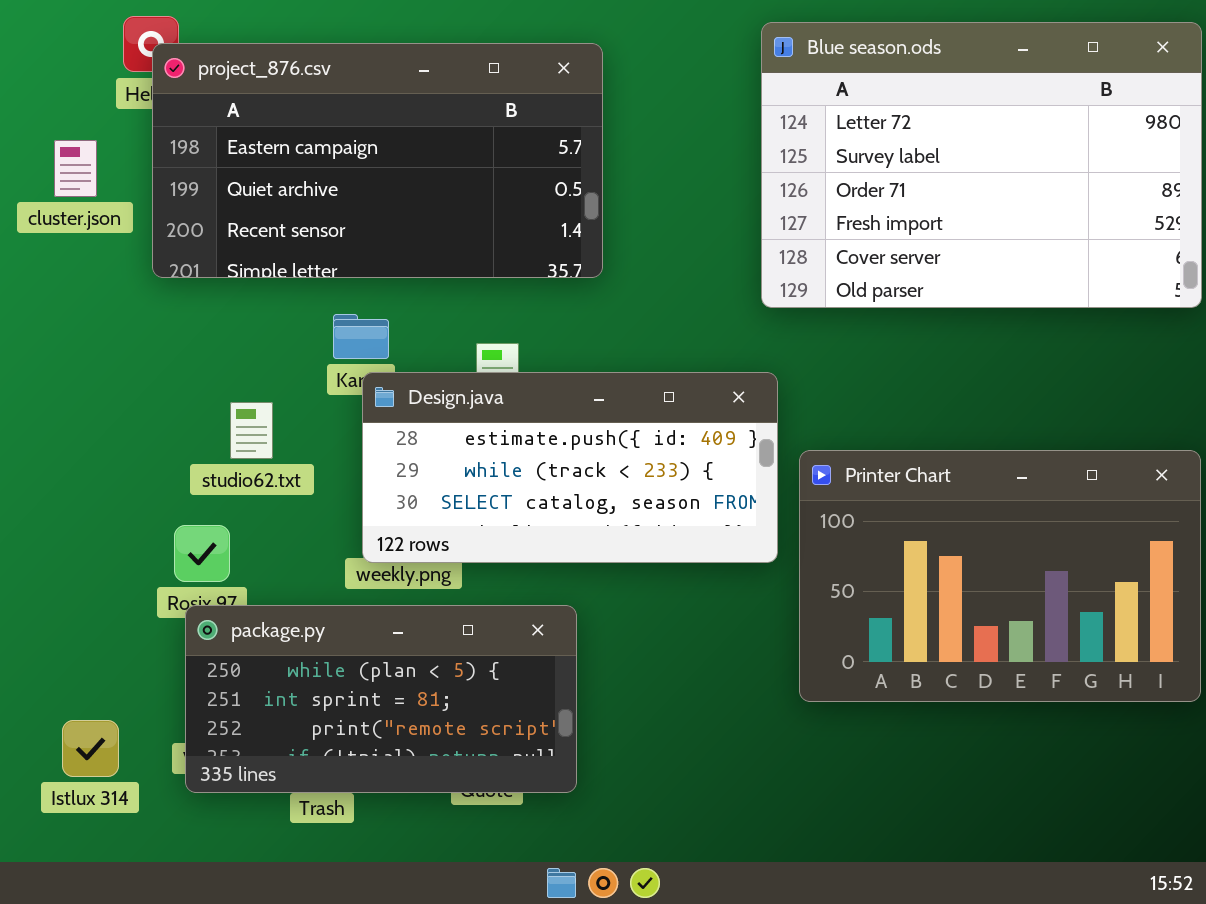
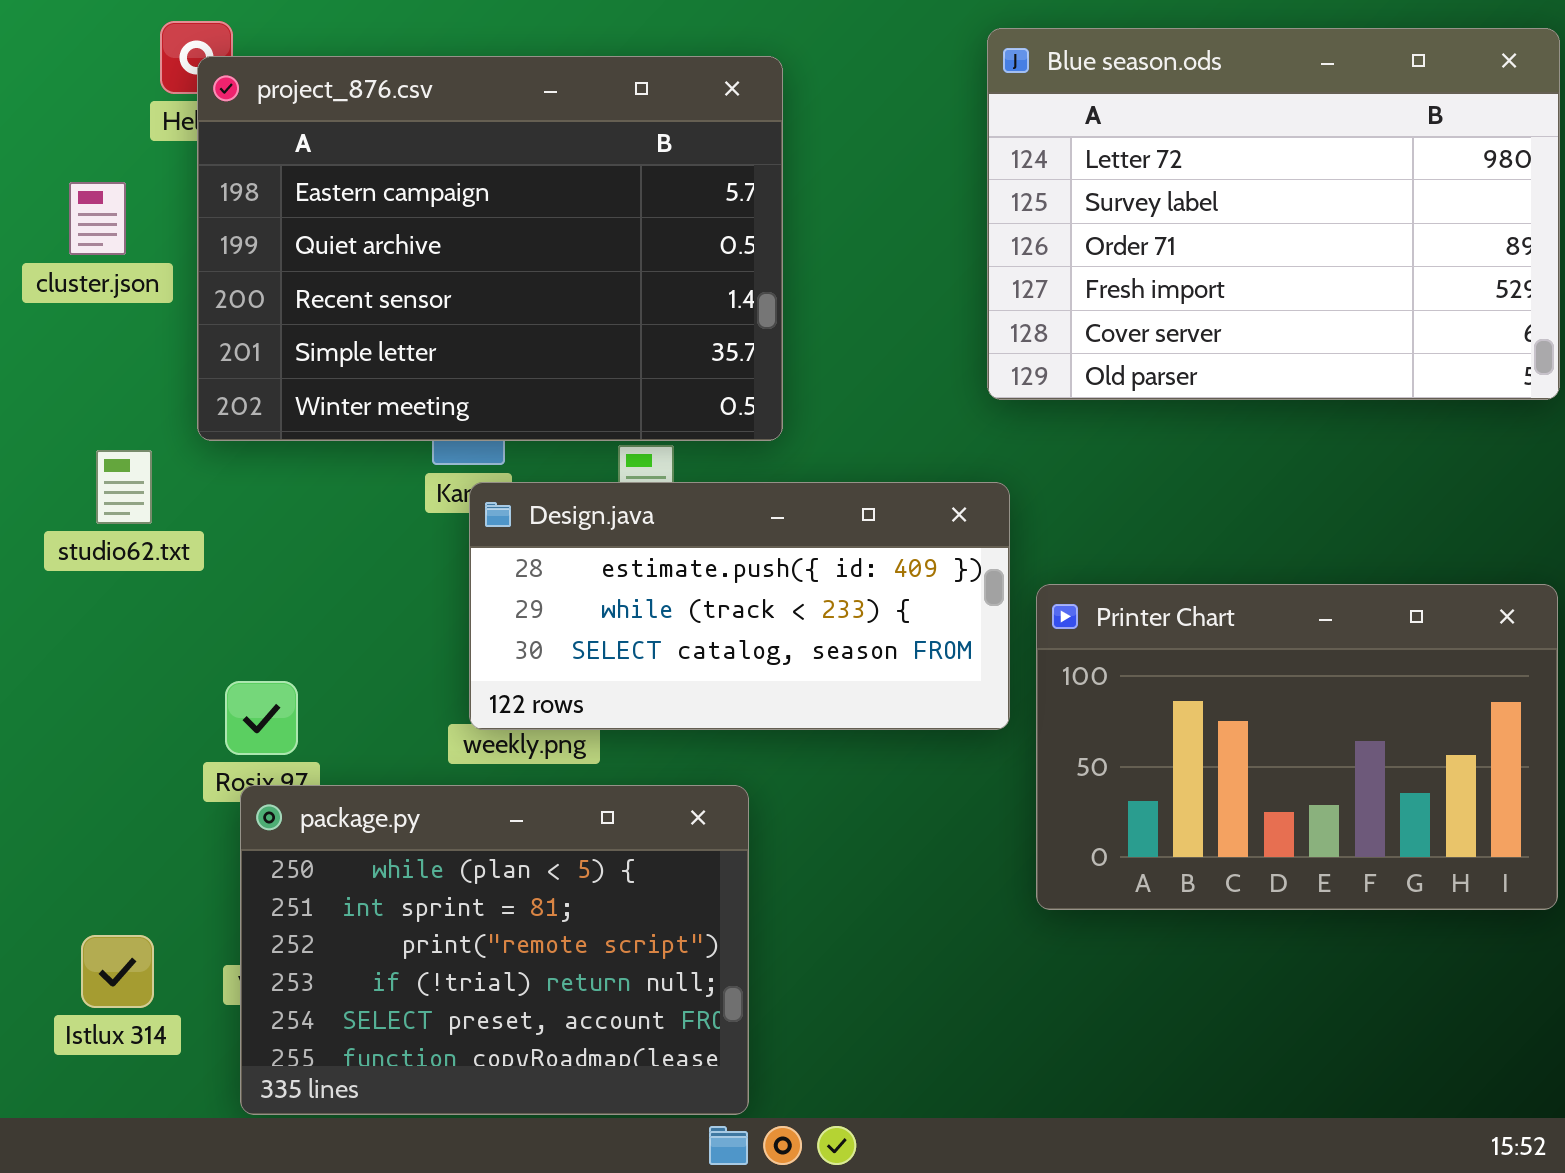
project_876.csv: [152,43,603,278] -> [197,56,783,441], resized
studio62.txt: [230,402,273,459] -> [96,450,152,524], moved
package.py: [185,605,577,793] -> [240,785,749,1115], resized

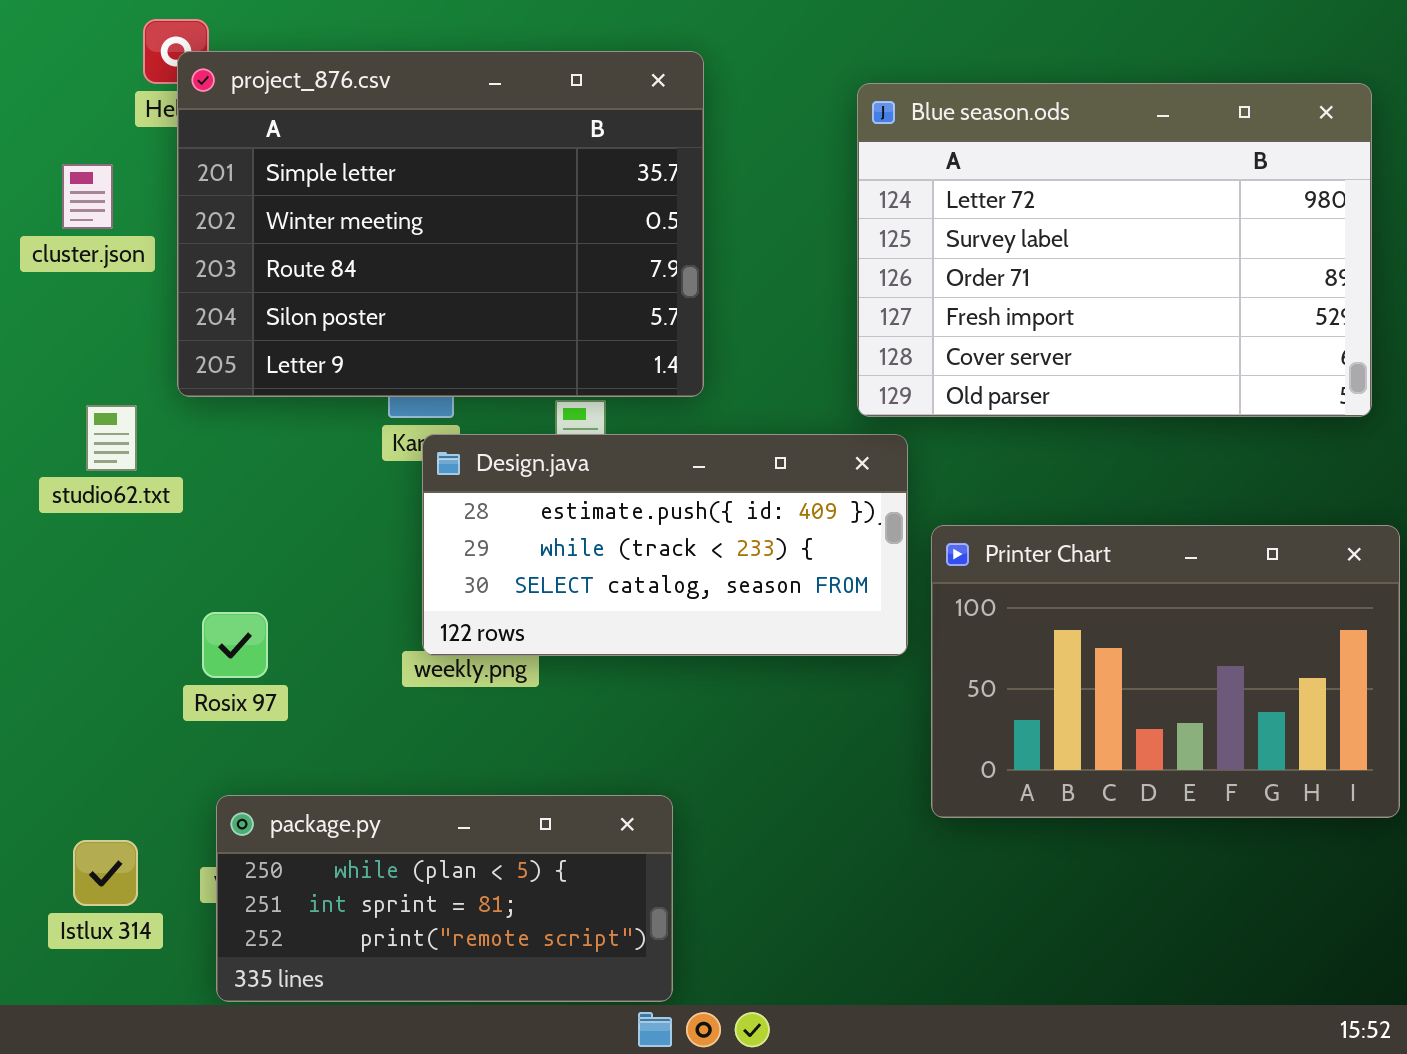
Blue season.ods: [987,28,1560,400] -> [857,83,1372,417], moved
project_876.csv: [197,56,783,441] -> [177,51,704,397], scrolled down 3 rows
package.py: [240,785,749,1115] -> [216,795,673,1002], resized

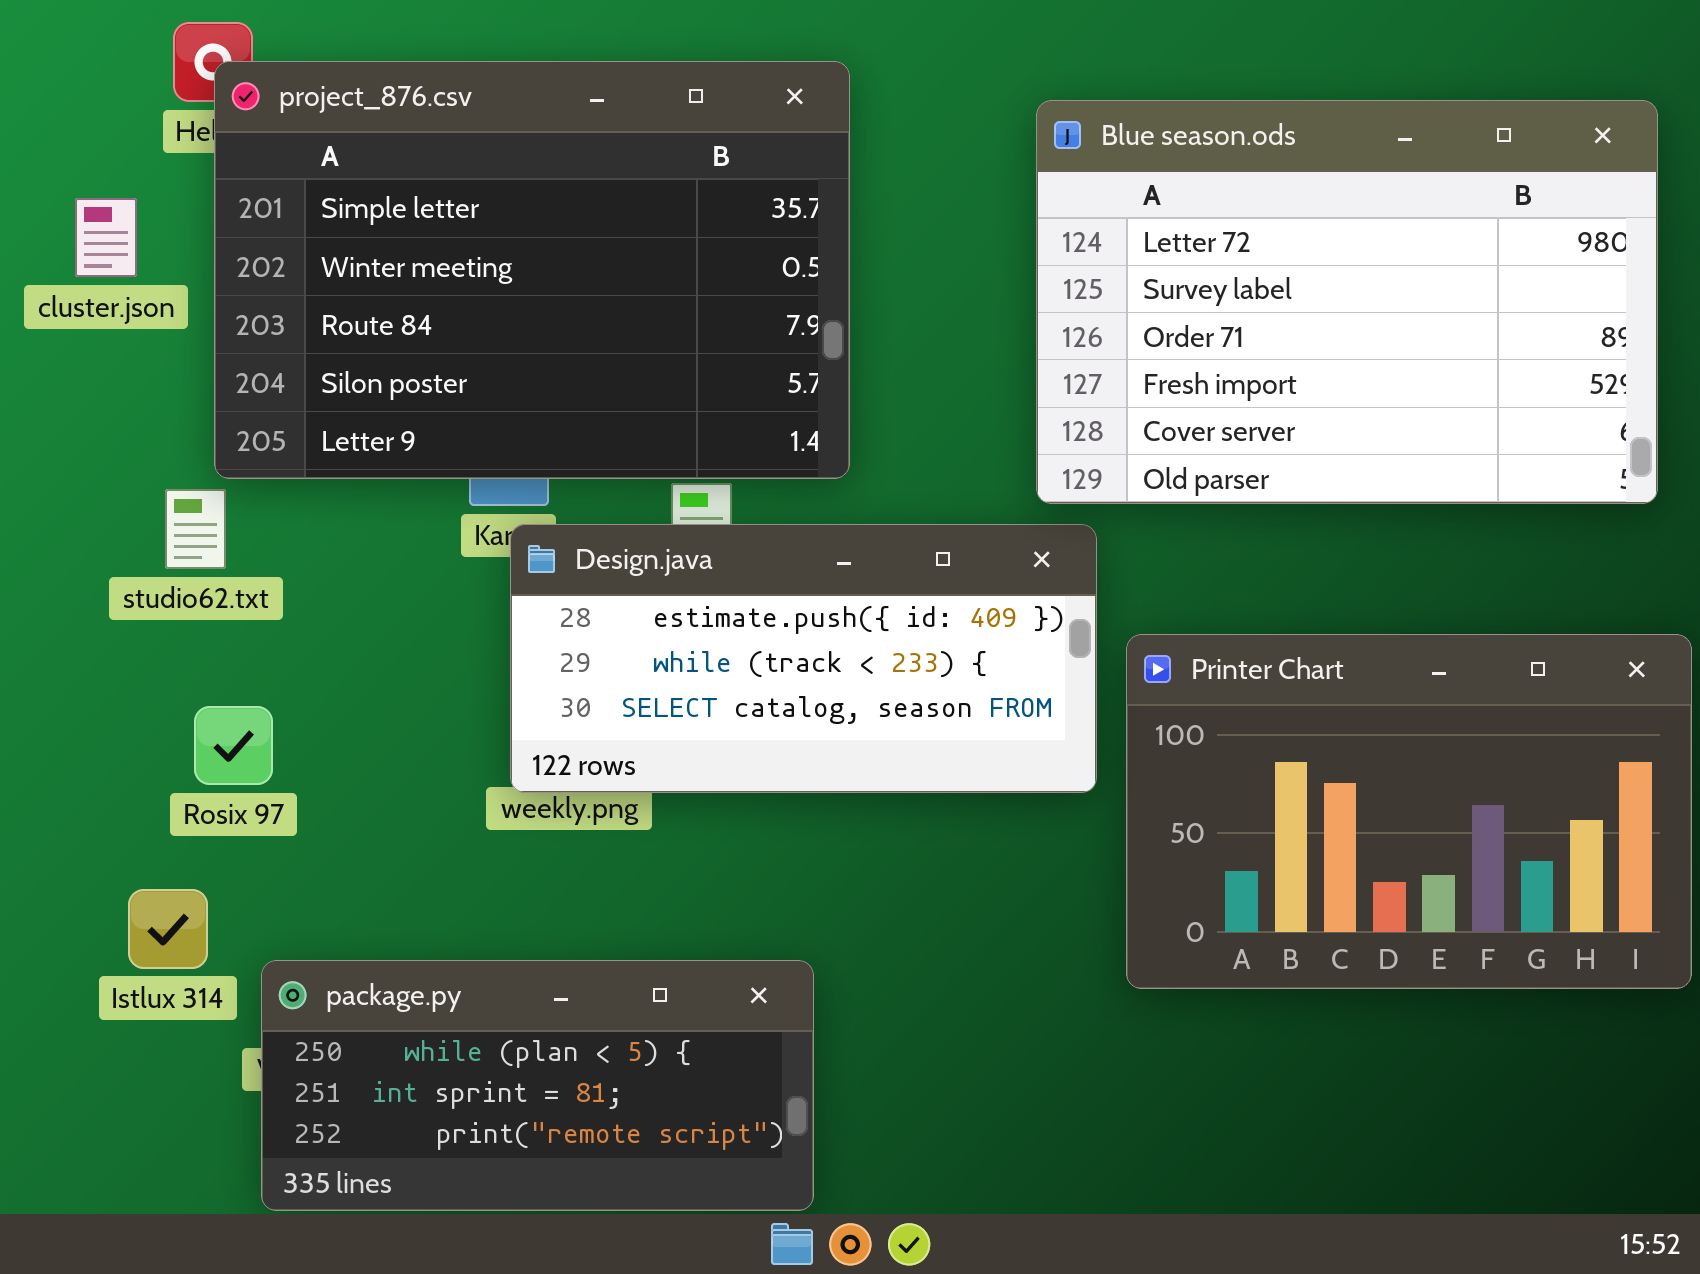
studio62.txt: [86,405,137,471] -> [165,489,226,569], moved
Rosix 97: [202,612,268,678] -> [194,706,273,785], moved
Istlux 314: [73,840,138,906] -> [128,889,208,969], moved

